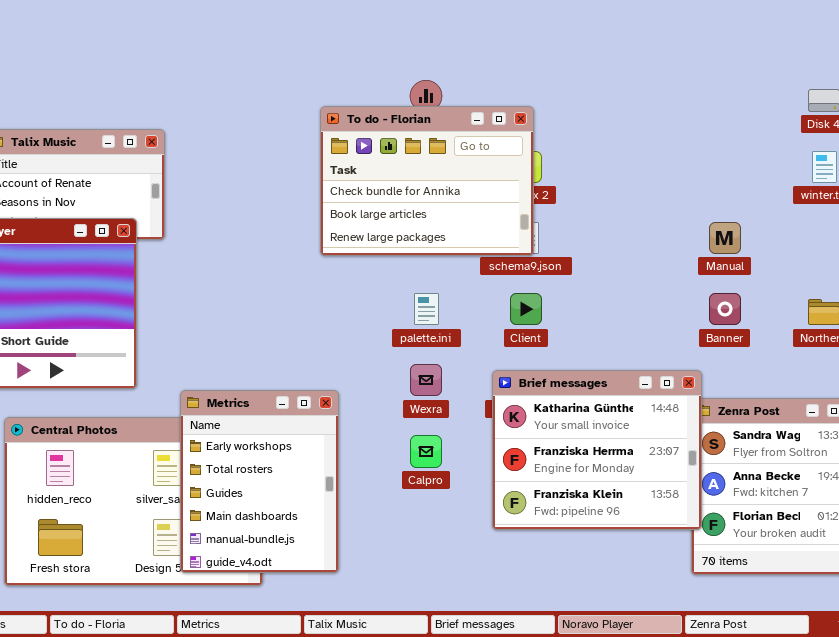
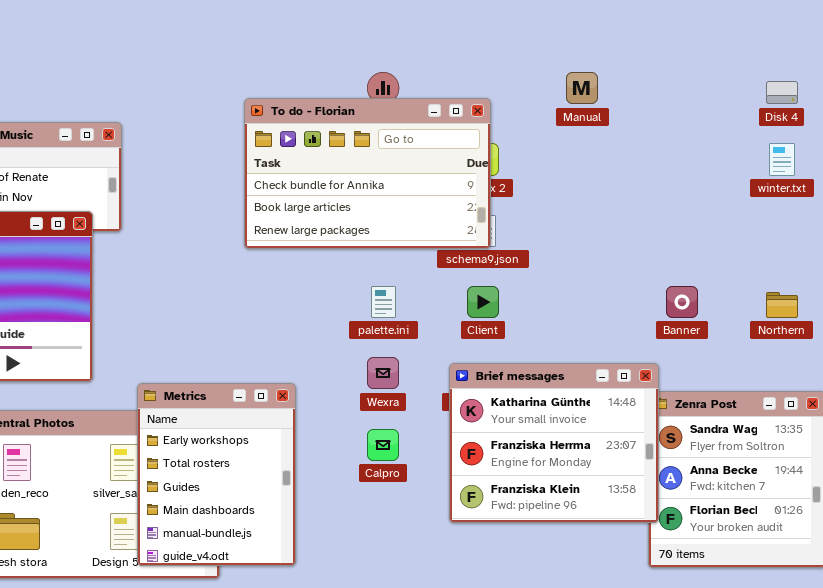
To do - Florian: [320,106,534,256] -> [244,98,491,249], resized
Manual: [709,222,741,254] -> [566,72,598,104], moved

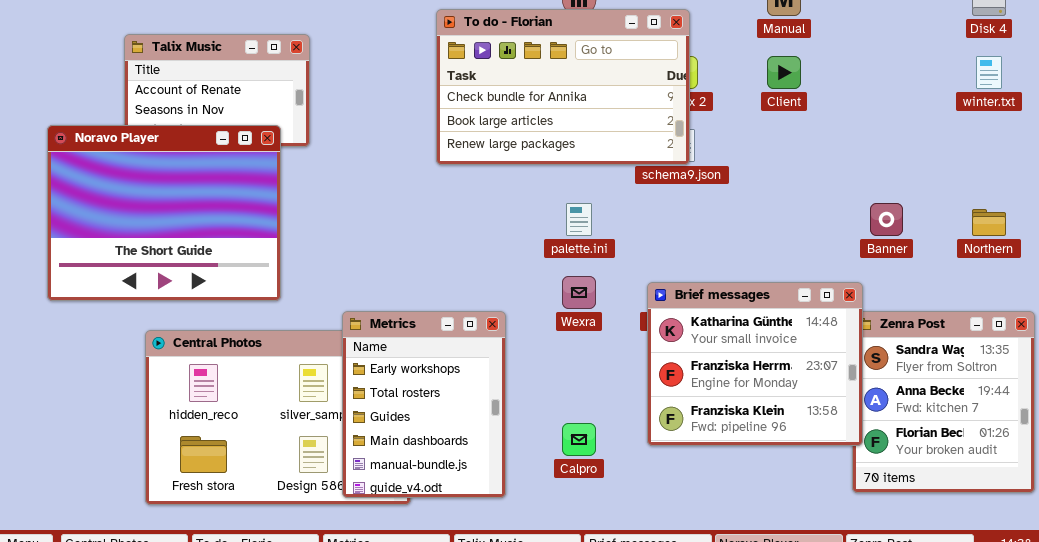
Client: [467,286,499,318] -> [767,56,801,89], moved
Metrics: [137,383,296,566] -> [342,311,506,498], moved
Calpro: [367,429,399,461] -> [562,423,596,456], moved

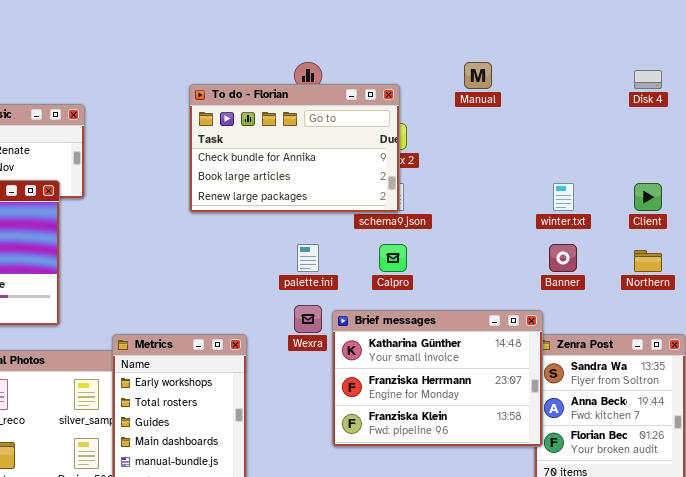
Client: [767,56,801,89] -> [634,183,662,211], moved
winter.txt: [976,56,1002,89] -> [553,183,574,211], moved
Brief messages: [647,282,863,446] -> [332,310,543,447], resized
Calpro: [562,423,596,456] -> [379,244,407,272], moved

